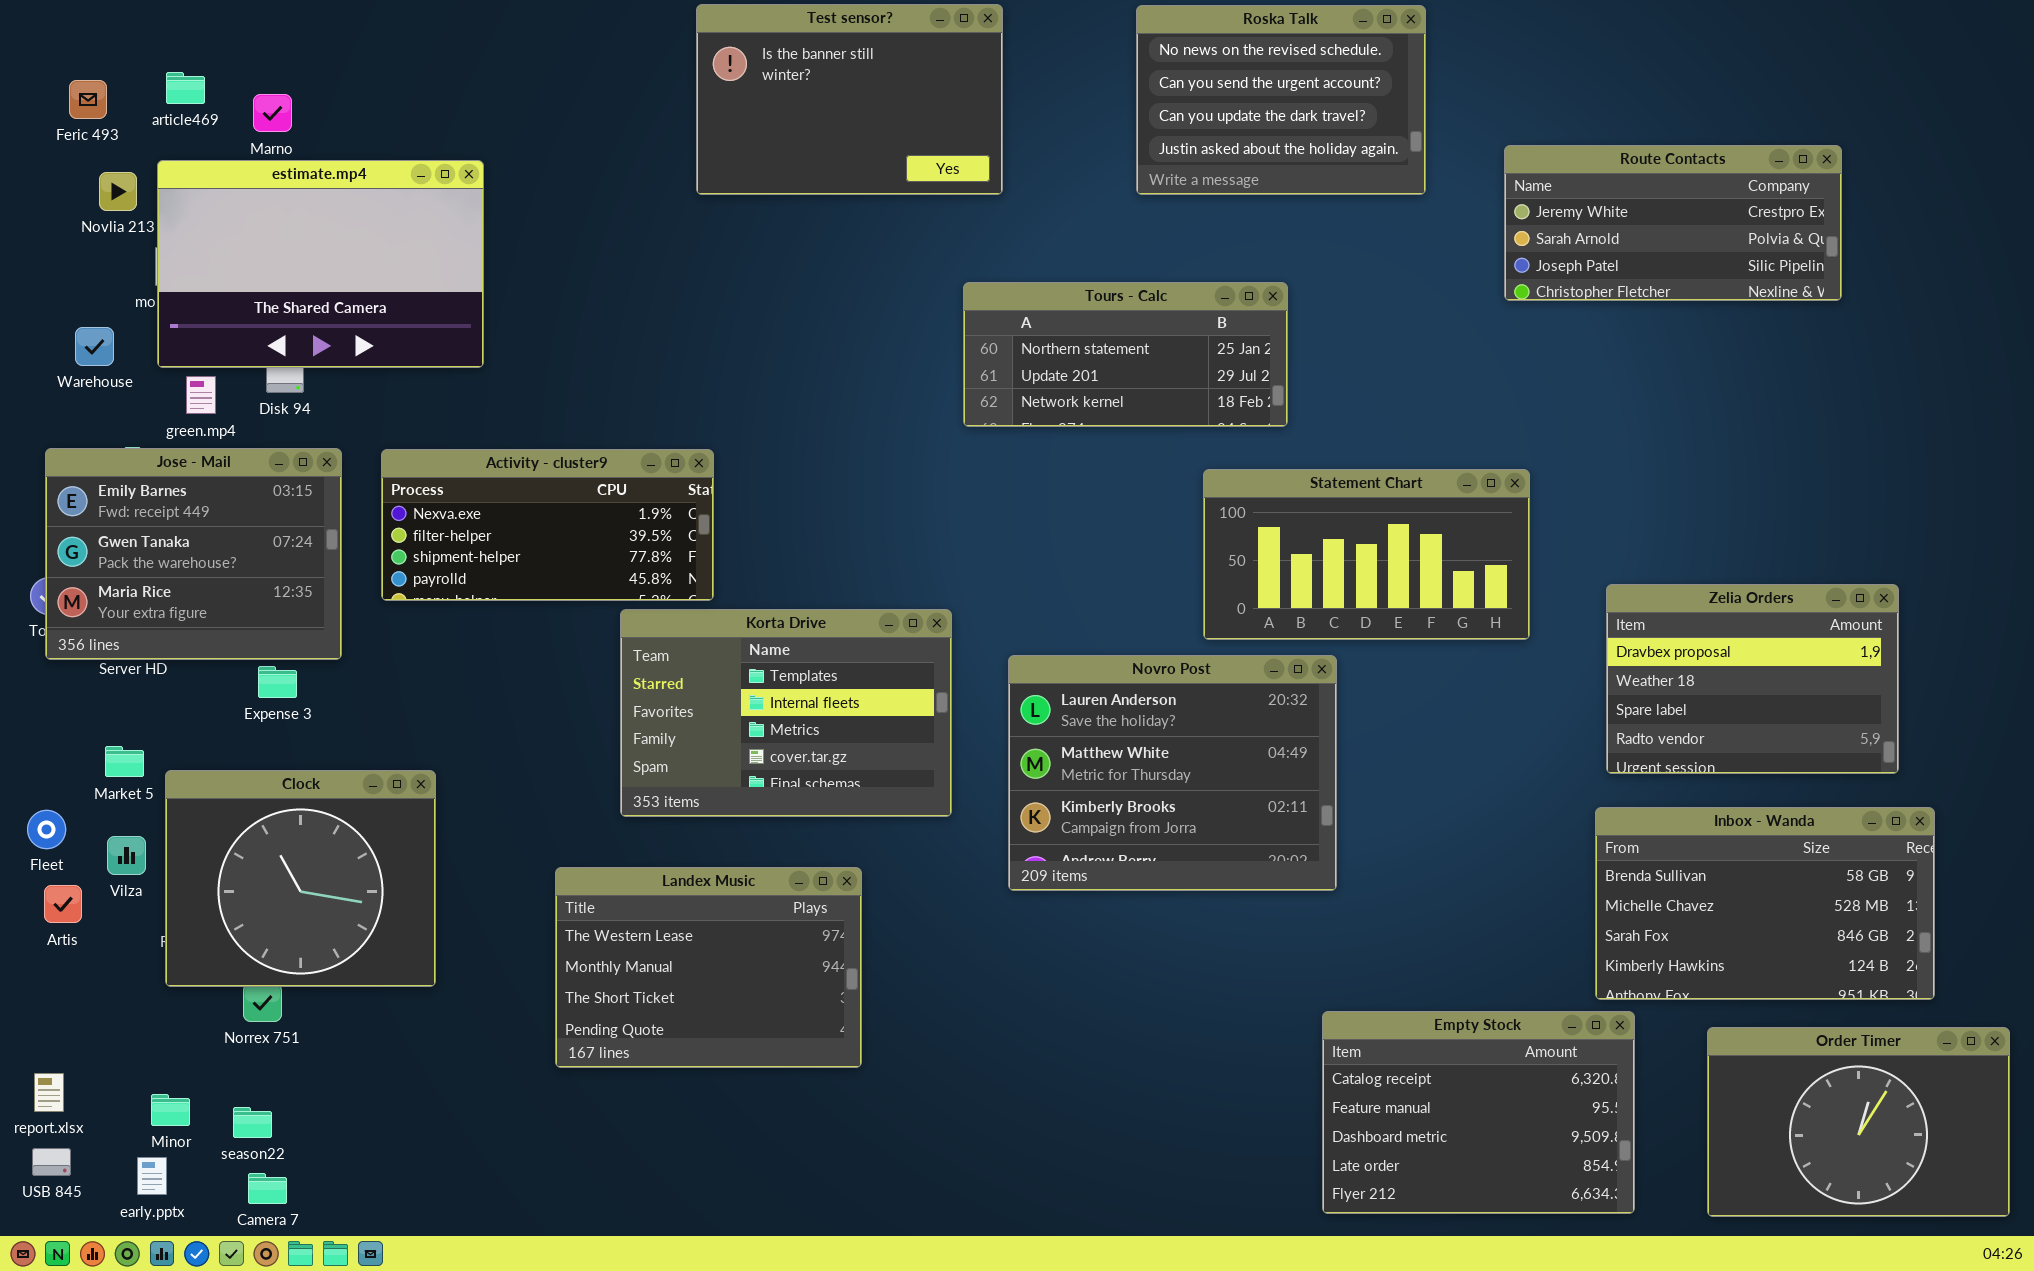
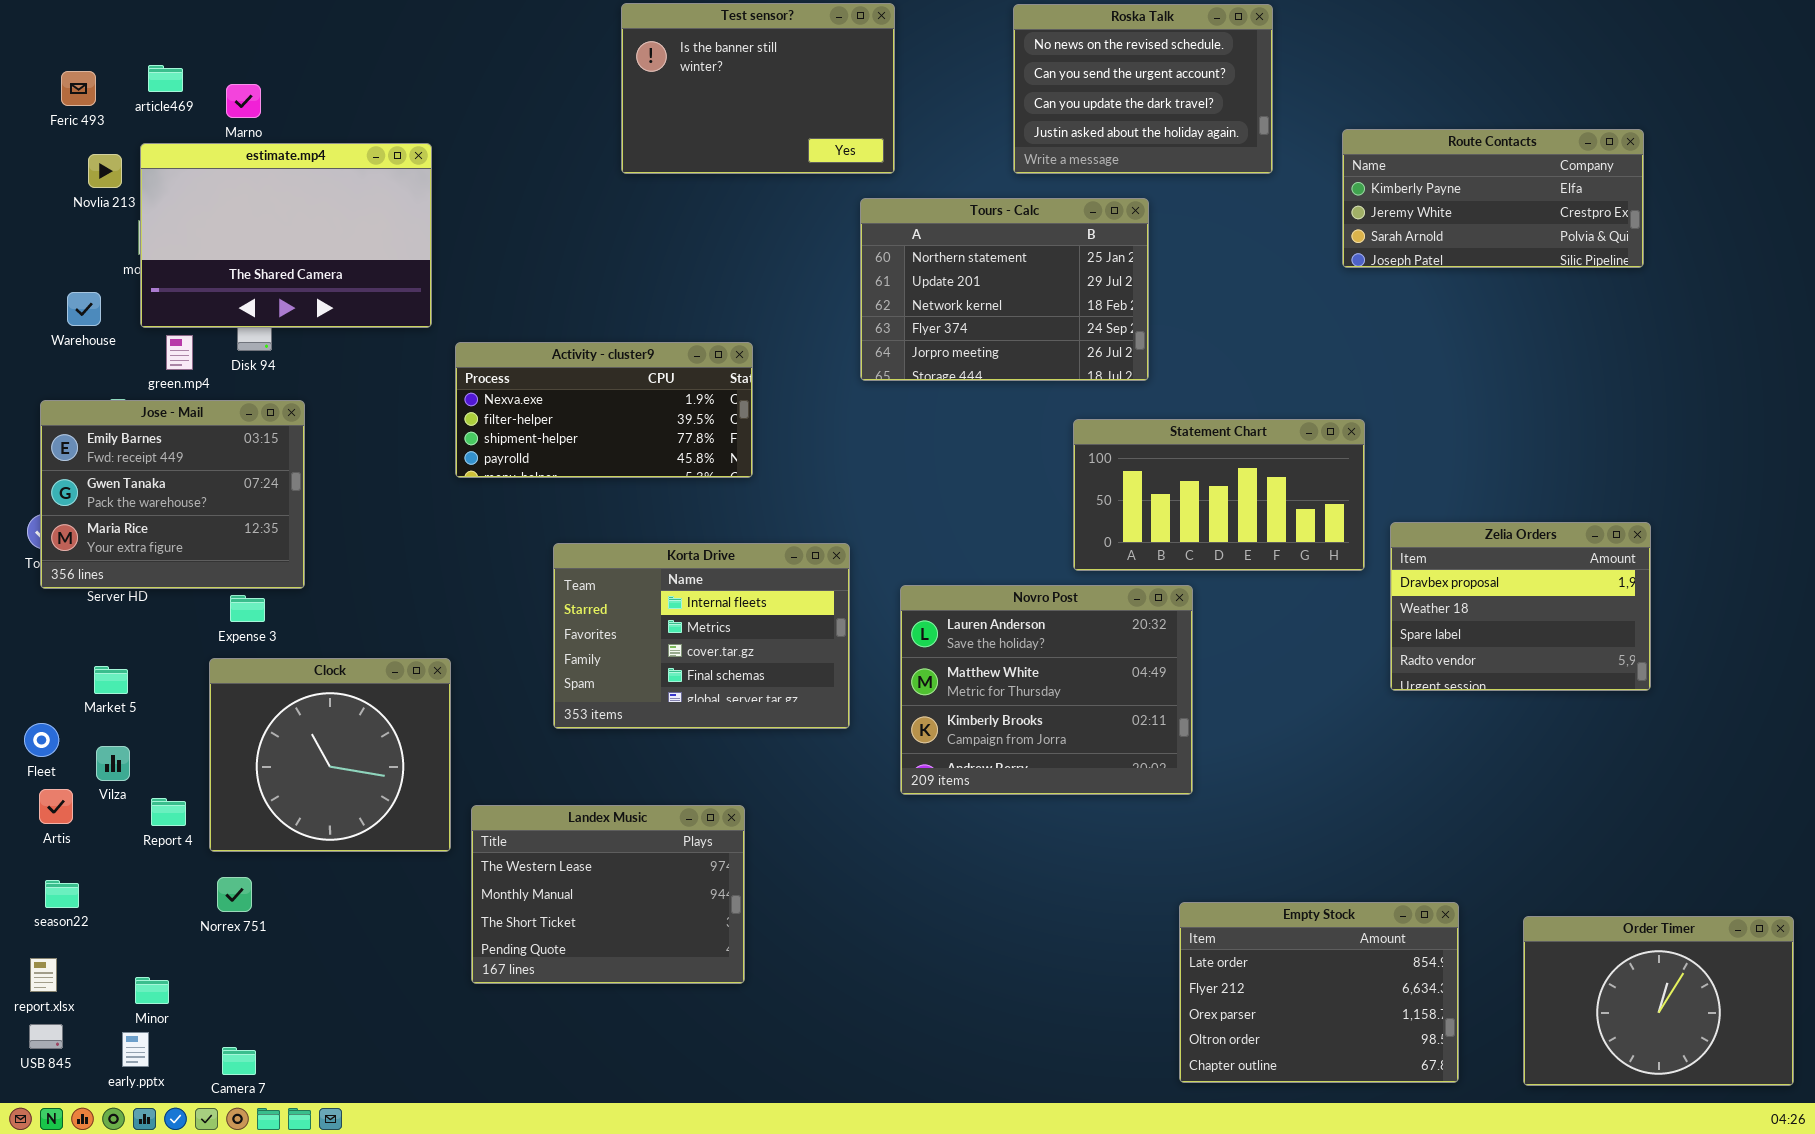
Route Contacts: [1504,145,1842,301] -> [1342,129,1644,268], scrolled up 1 row
Tours - Calc: [963,282,1288,427] -> [860,198,1149,381], resized
Activity - cluster9: [381,449,714,601] -> [455,342,753,478], moved
Zelia Orders: [1606,584,1899,774] -> [1390,522,1651,691], moved
Korta Drive: [620,609,952,817] -> [553,543,850,729], scrolled down 1 row
Clock: [165,770,436,987] -> [209,658,451,852], moved
Inbox - Wanda: [1595,807,1935,1000] -> none, closed
Landex Music: [555,867,862,1068] -> [471,805,745,984], moved
Empty Stock: [1322,1011,1635,1214] -> [1179,902,1459,1083], scrolled down 3 rows
season22: [233,1107,272,1138] -> [45,880,79,908], moved

